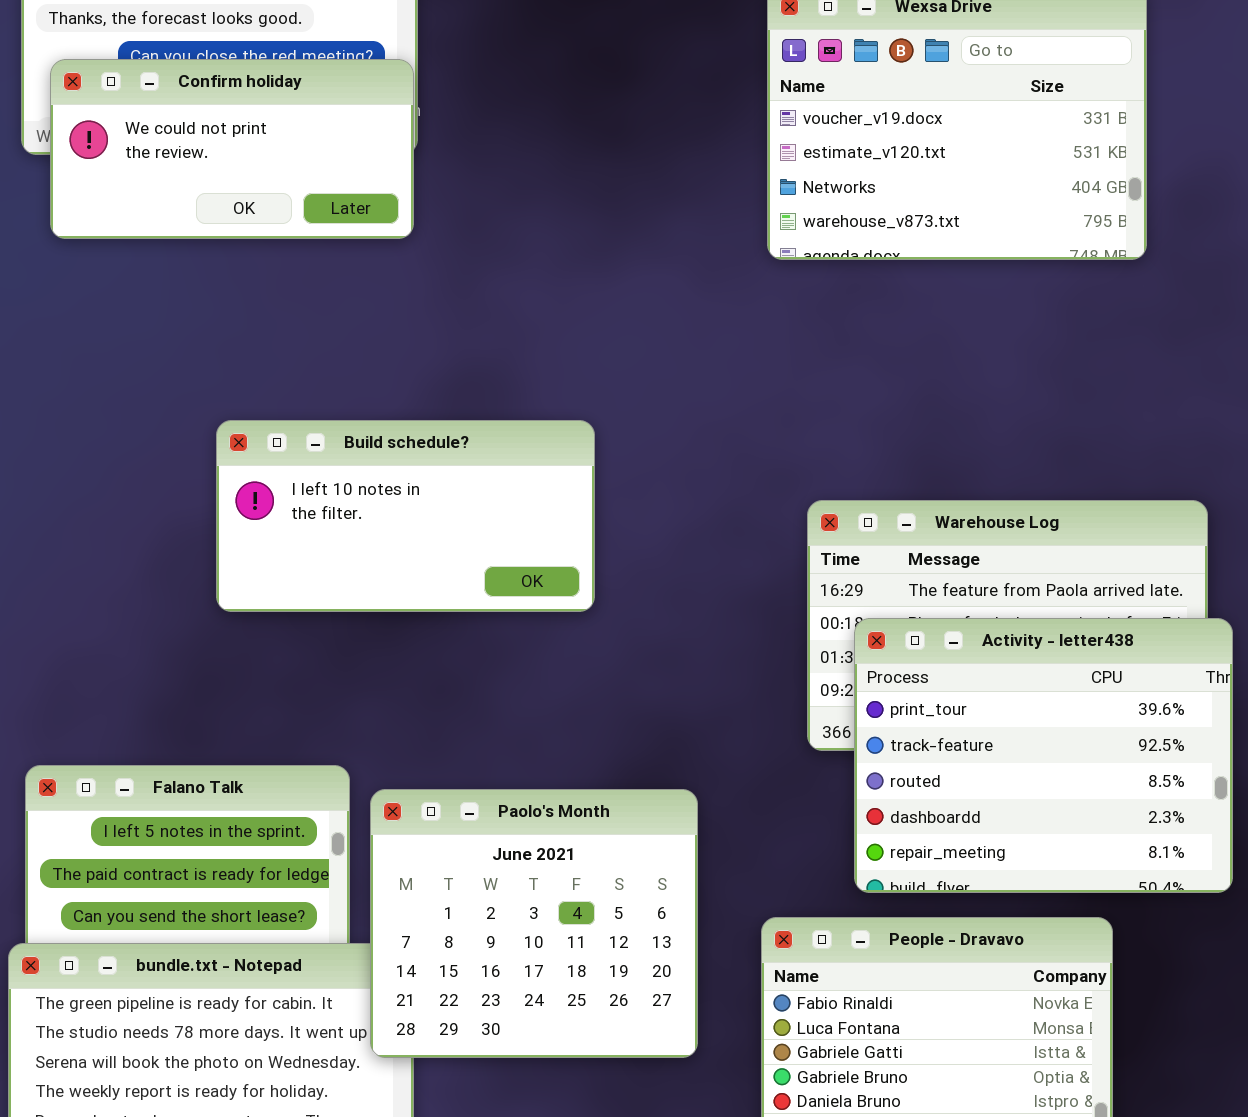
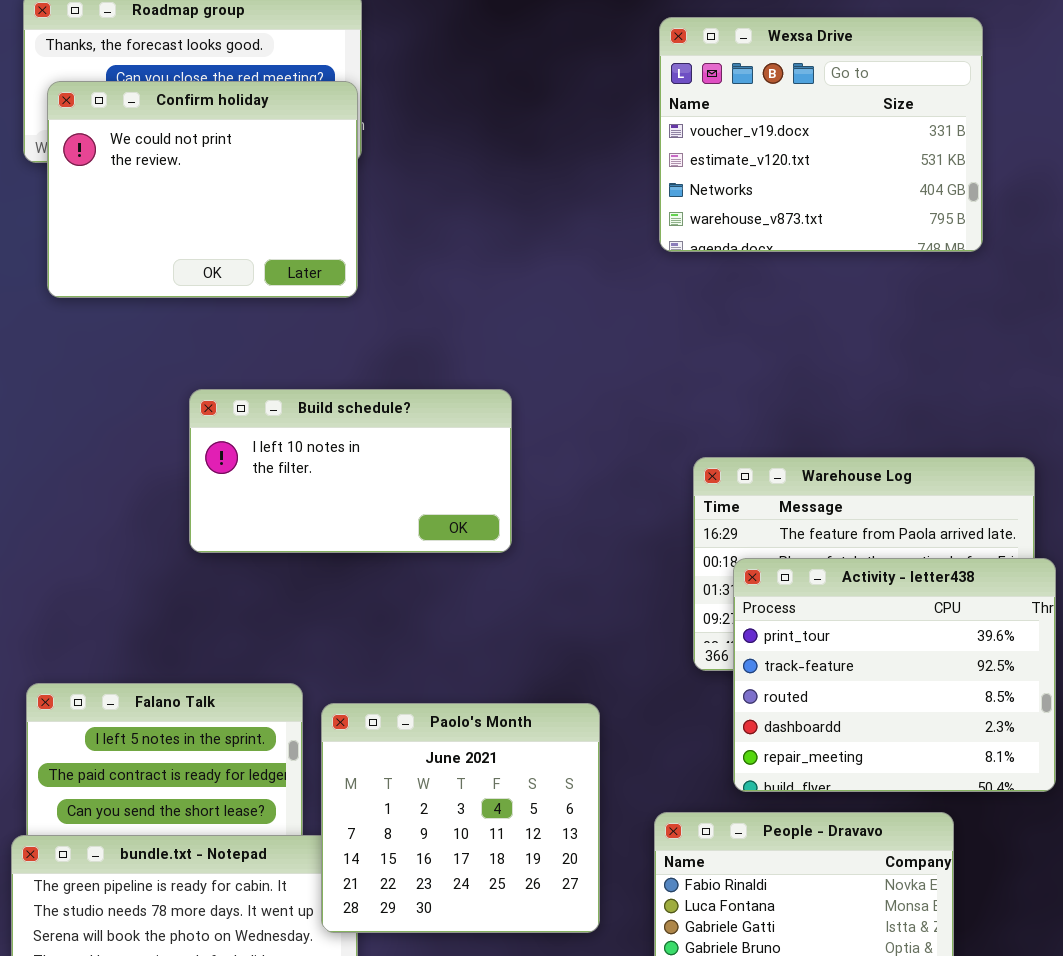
Confirm holiday: [50,59,414,239] -> [47,81,358,298], resized

